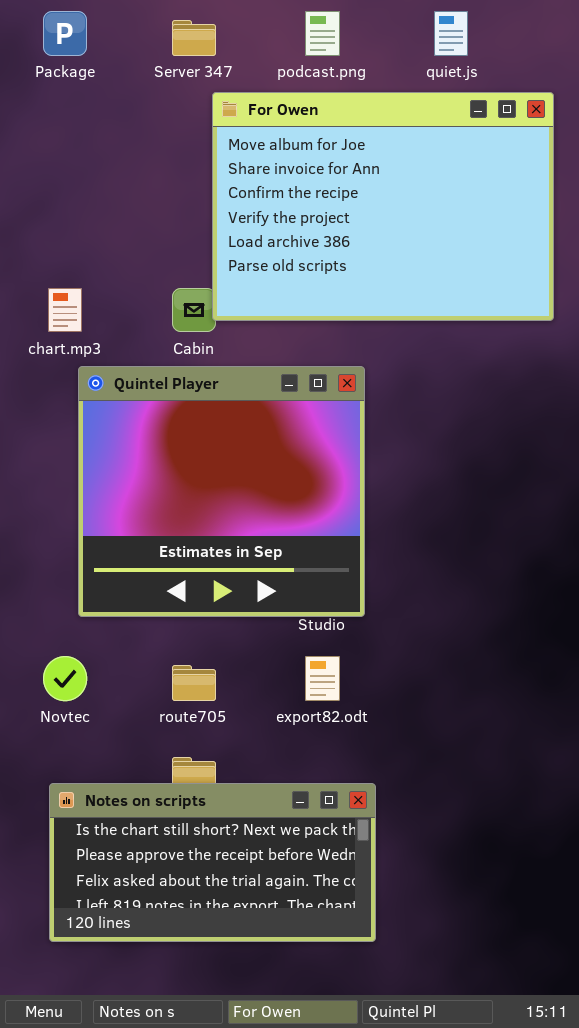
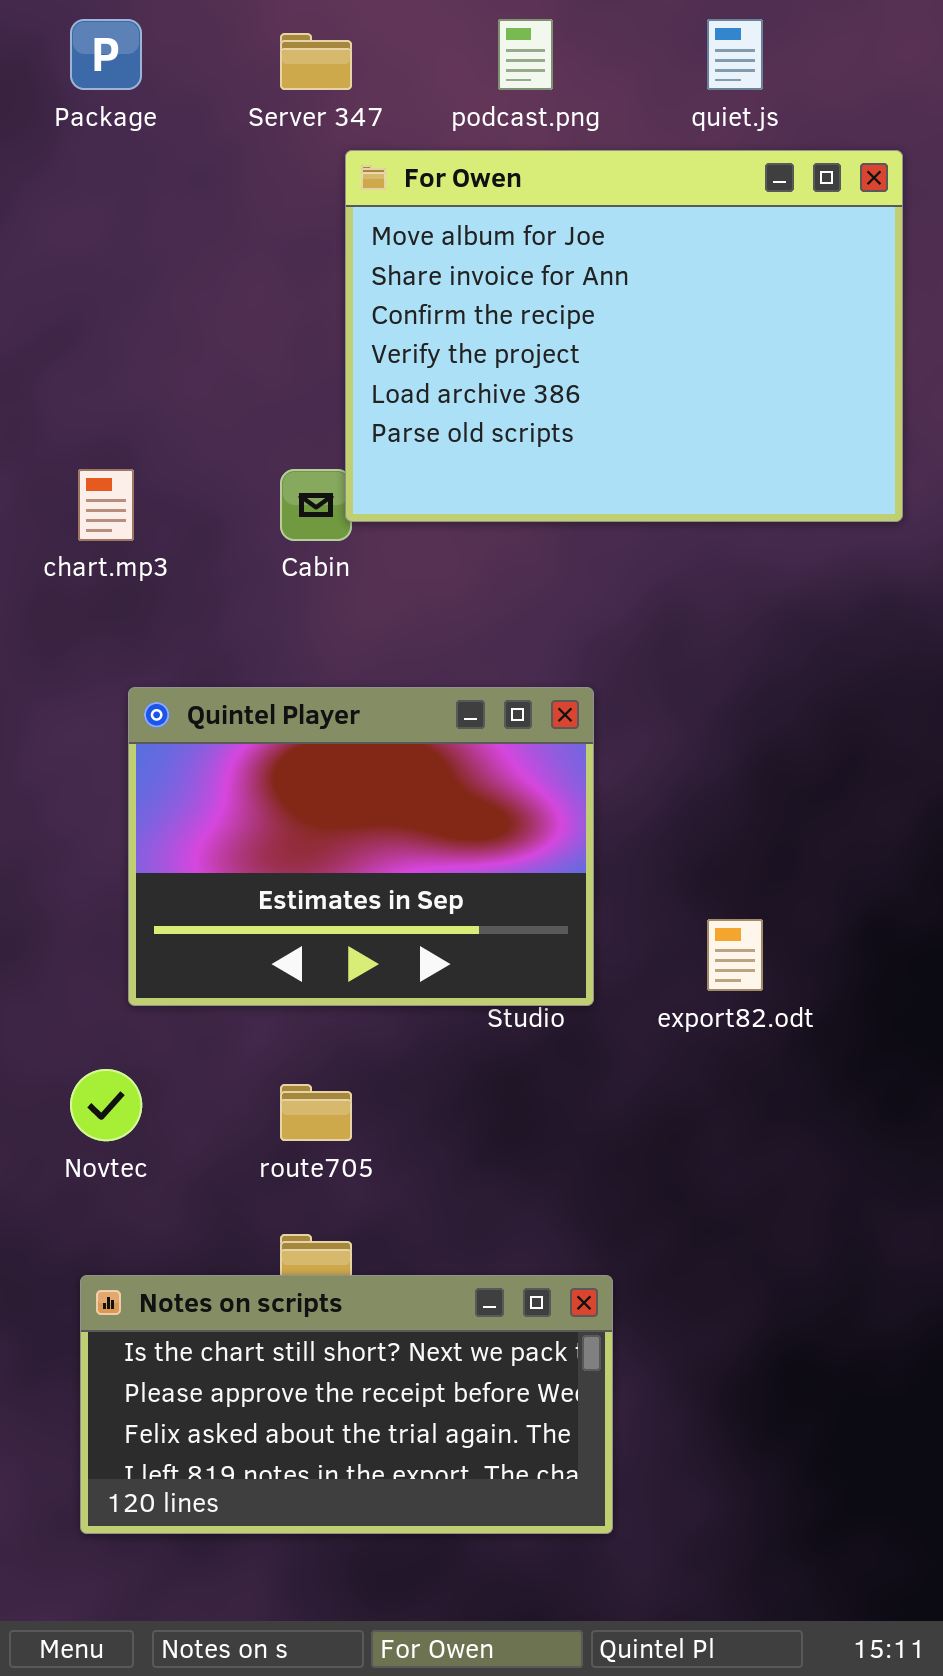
Quintel Player: [78,366,365,617] -> [128,687,594,1006], resized
export82.odt: [305,656,340,701] -> [707,919,763,991], moved

